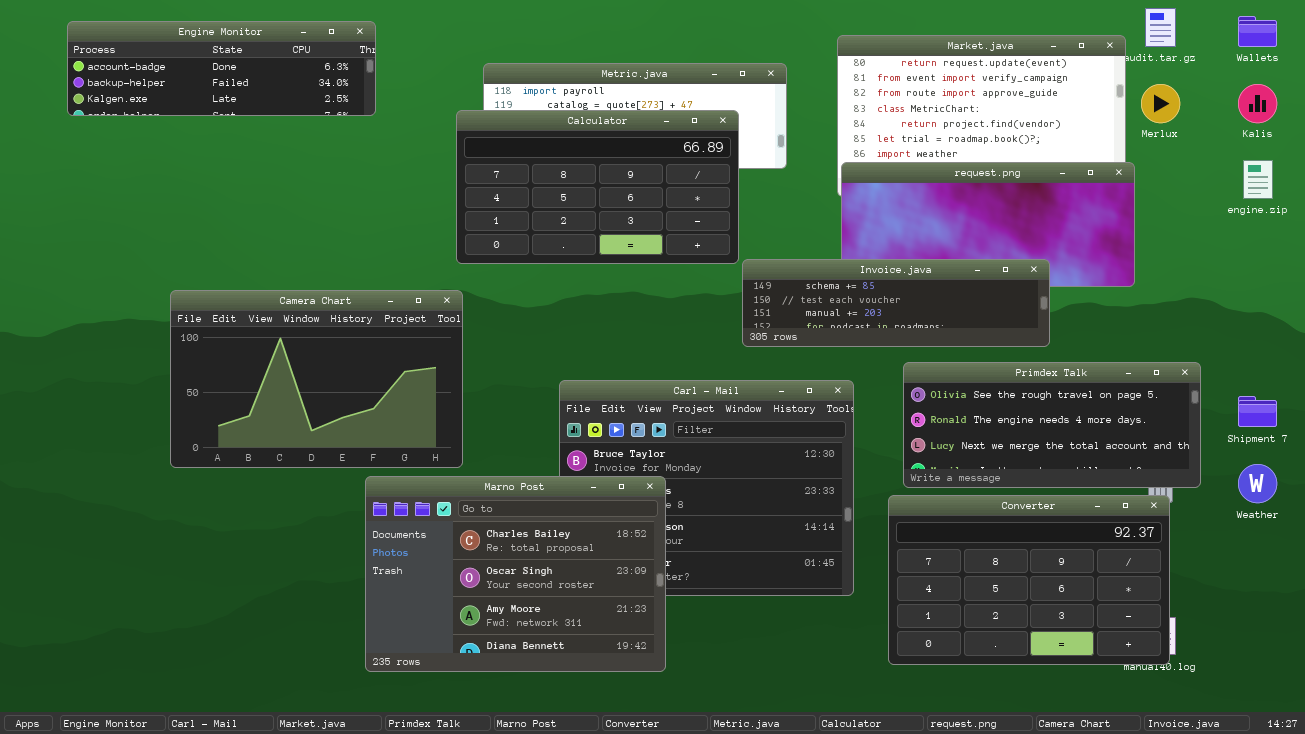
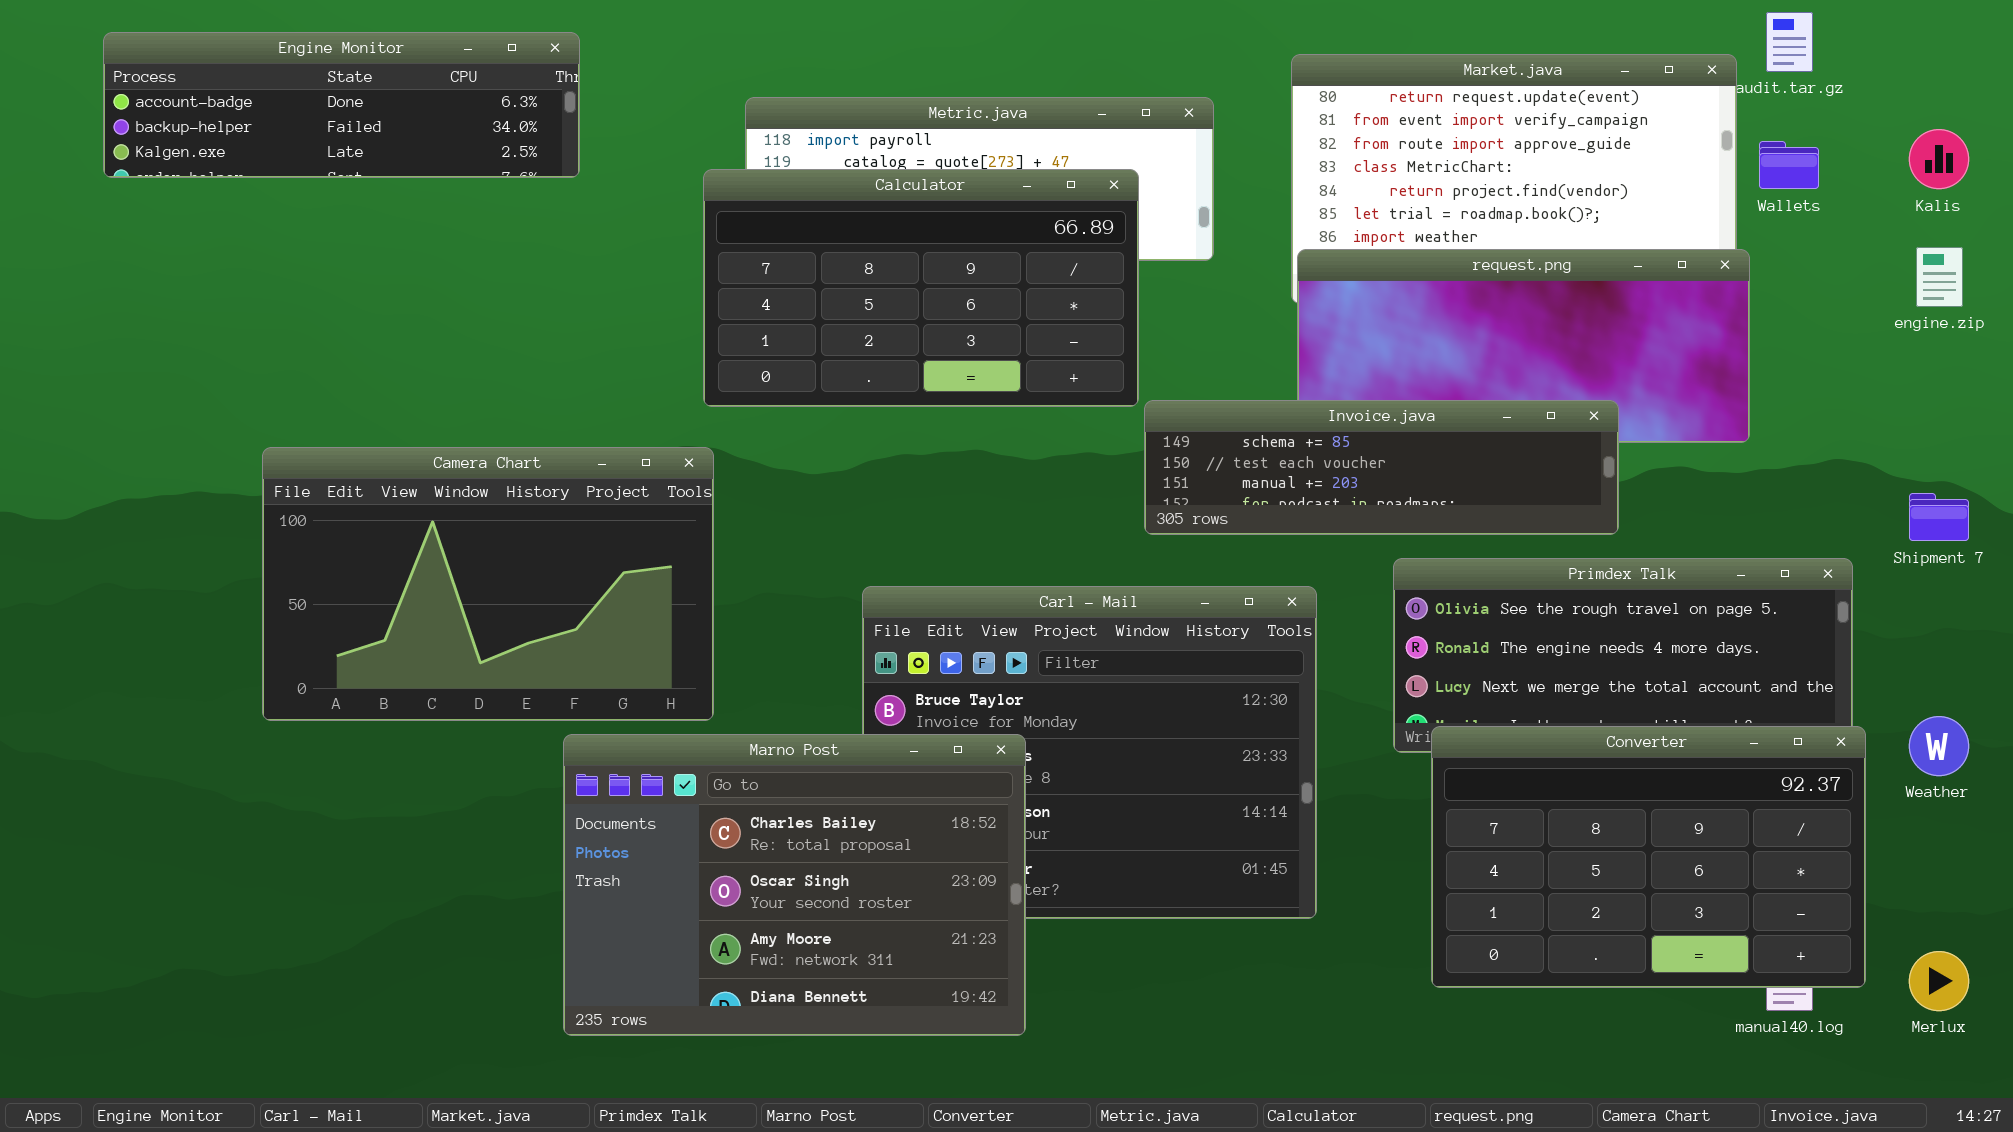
Wallets: [1238,16,1277,47] -> [1759,141,1819,189], moved
Merlux: [1141,84,1180,123] -> [1909,951,1969,1011], moved
Shipment 7: [1238,396,1277,427] -> [1909,493,1969,541], moved
Converter: [888,495,1170,665] -> [1431,726,1866,988], moved

